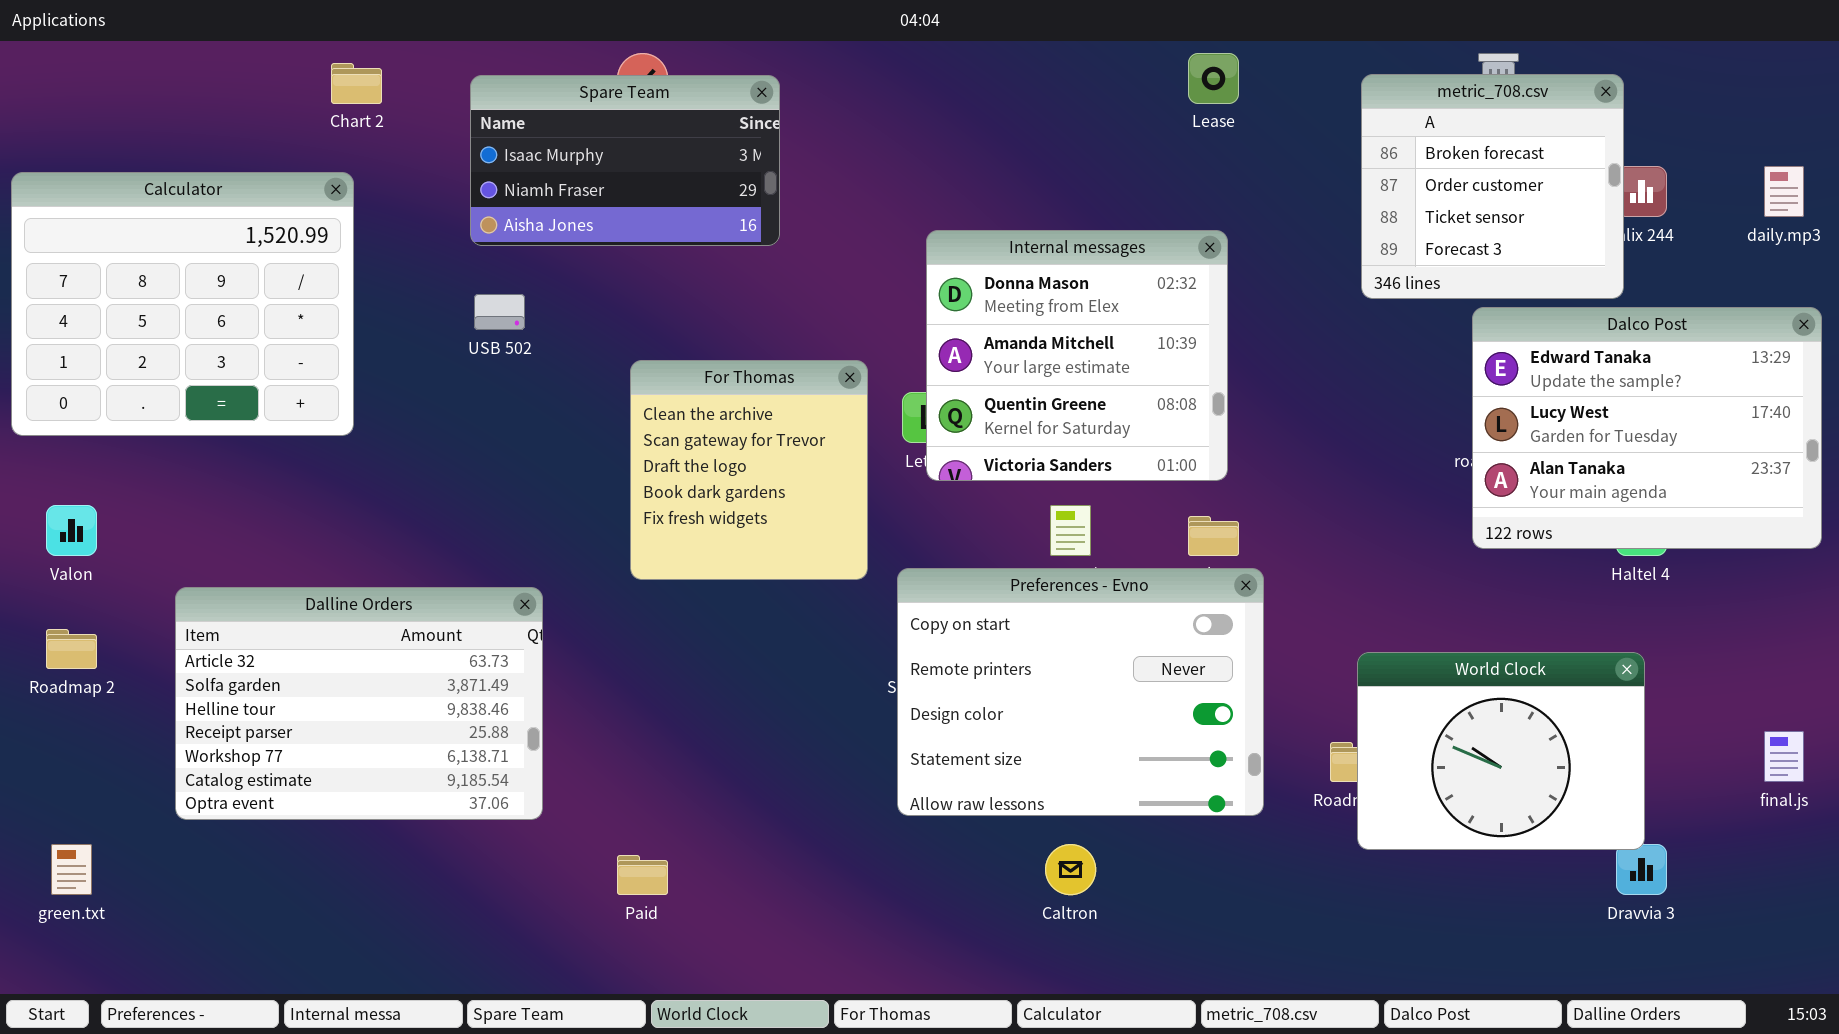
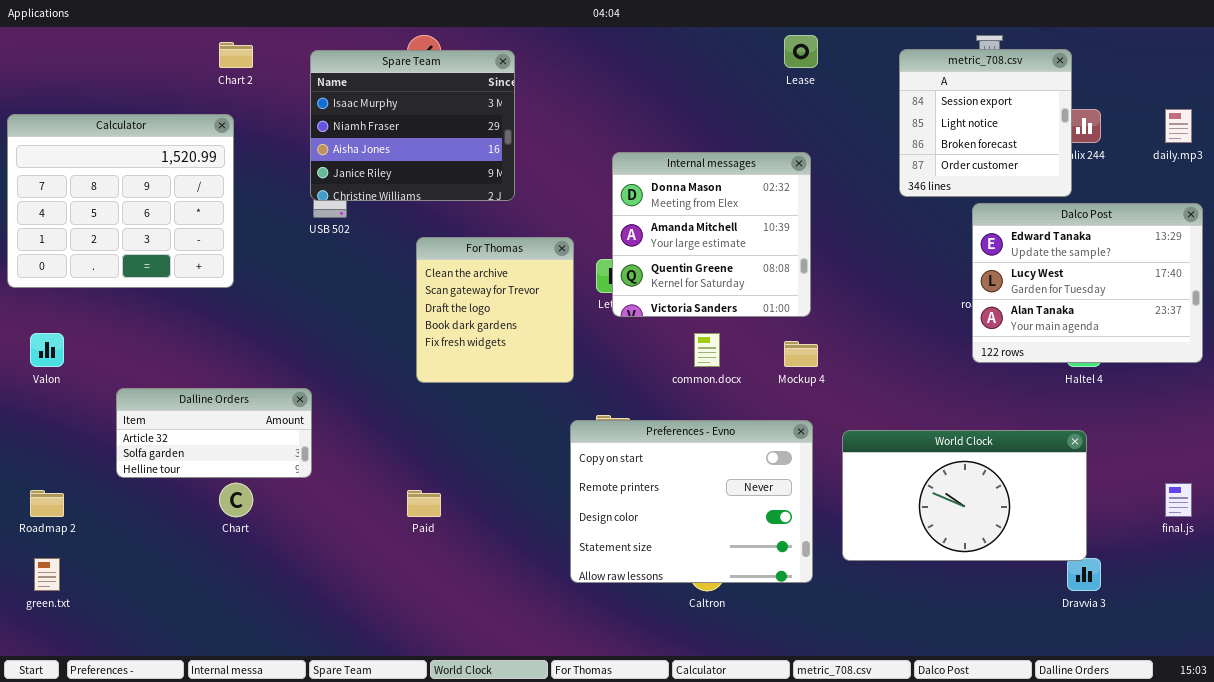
metric_708.csv: [1361,74,1624,299] -> [899,49,1072,197], scrolled up 2 rows
Spare Team: [470,75,780,246] -> [310,50,515,201], resized
Preferences - Evno: [897,568,1264,816] -> [570,420,813,583], moved
Dalline Orders: [175,587,543,820] -> [116,388,312,478], resized
Roadmap 2: [46,629,97,669] -> [30,490,64,517], moved
World Clock: [1357,652,1645,850] -> [842,430,1087,561], resized
Paid: [617,855,668,895] -> [407,490,441,517], moved

